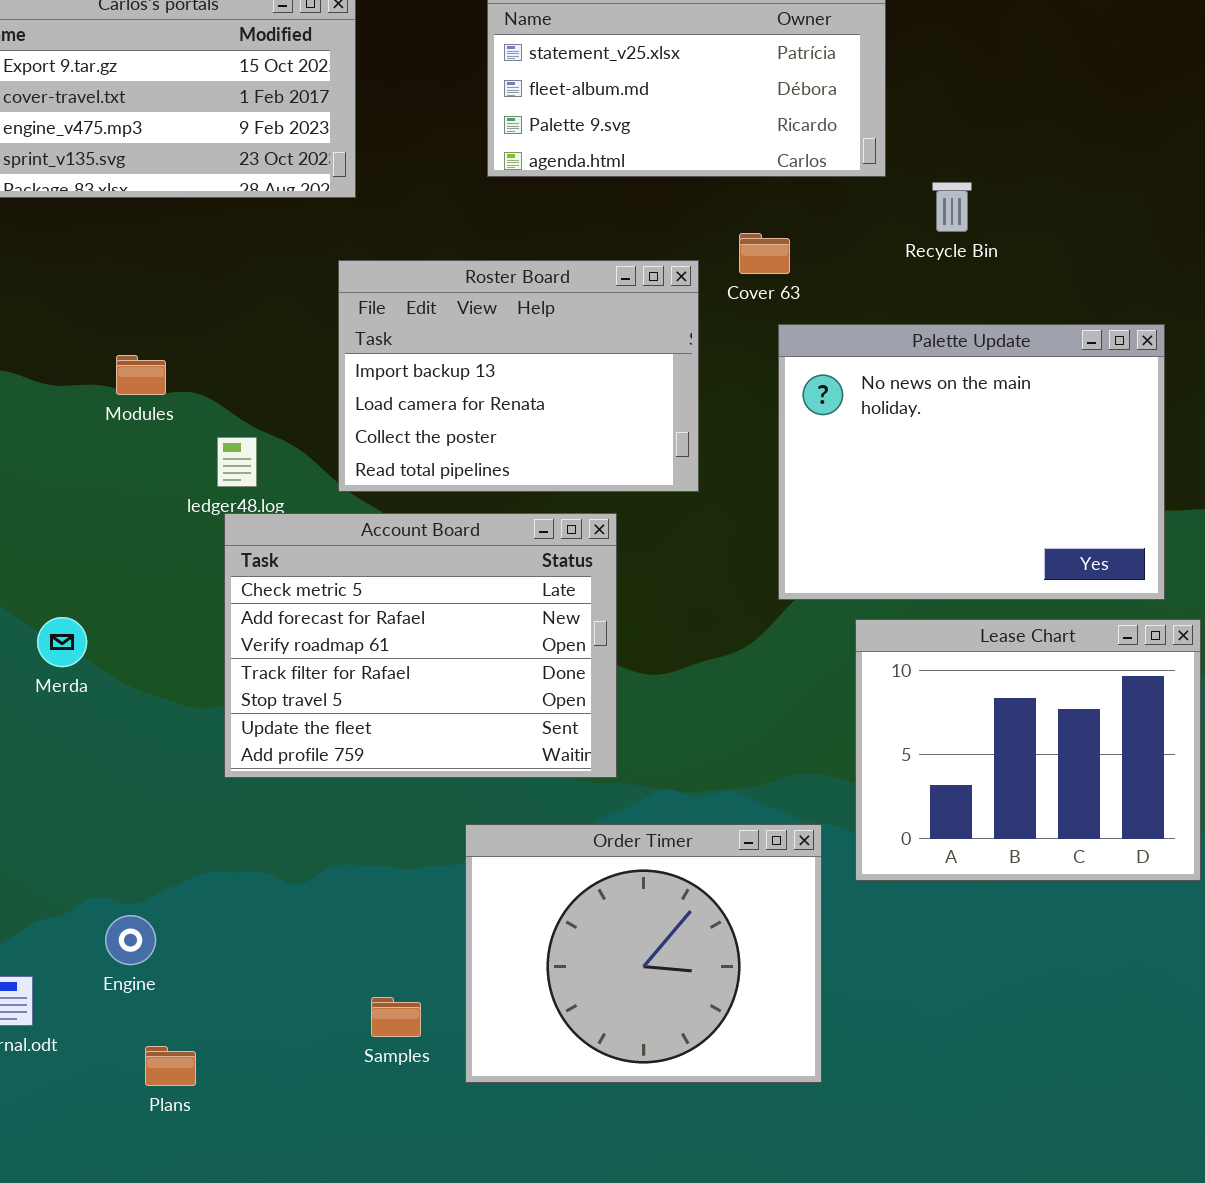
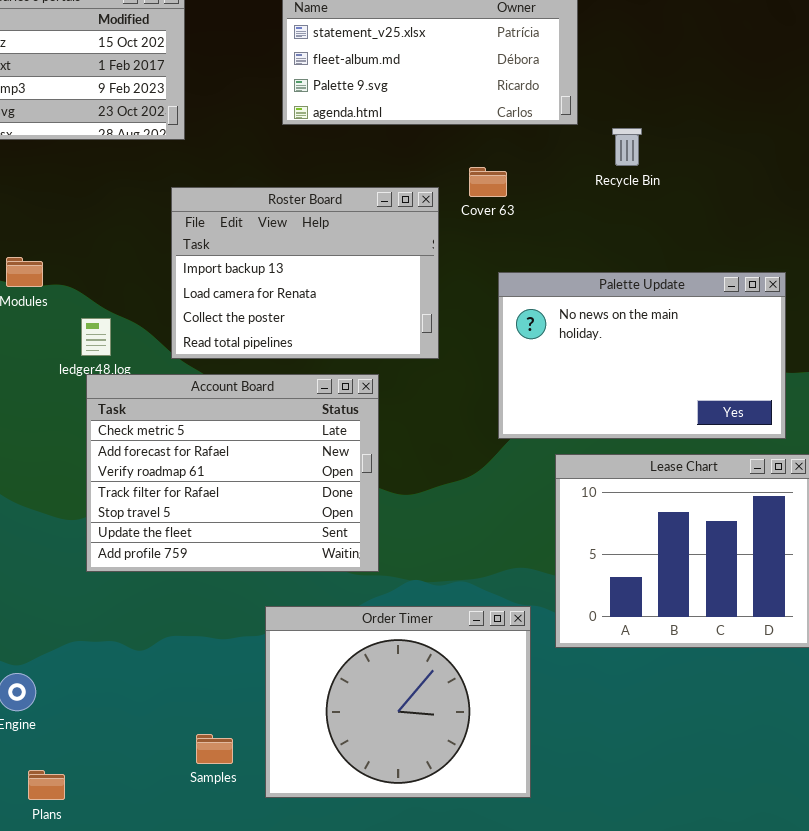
Palette Update: [778,324,1165,600] -> [498,272,786,439], resized

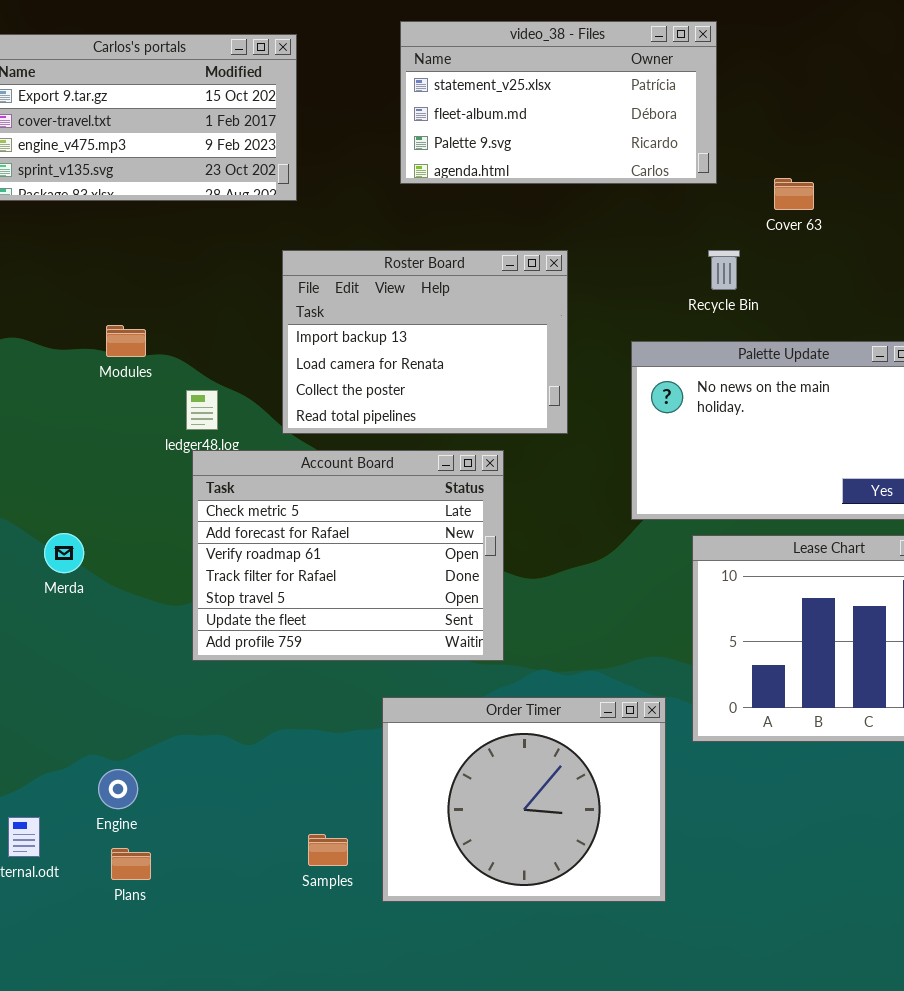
Recycle Bin: [612,128,642,166] -> [708,250,740,290], moved
Cover 63: [469,167,507,197] -> [774,178,814,210], moved
Plans: [28,770,65,800] -> [111,848,151,880], moved

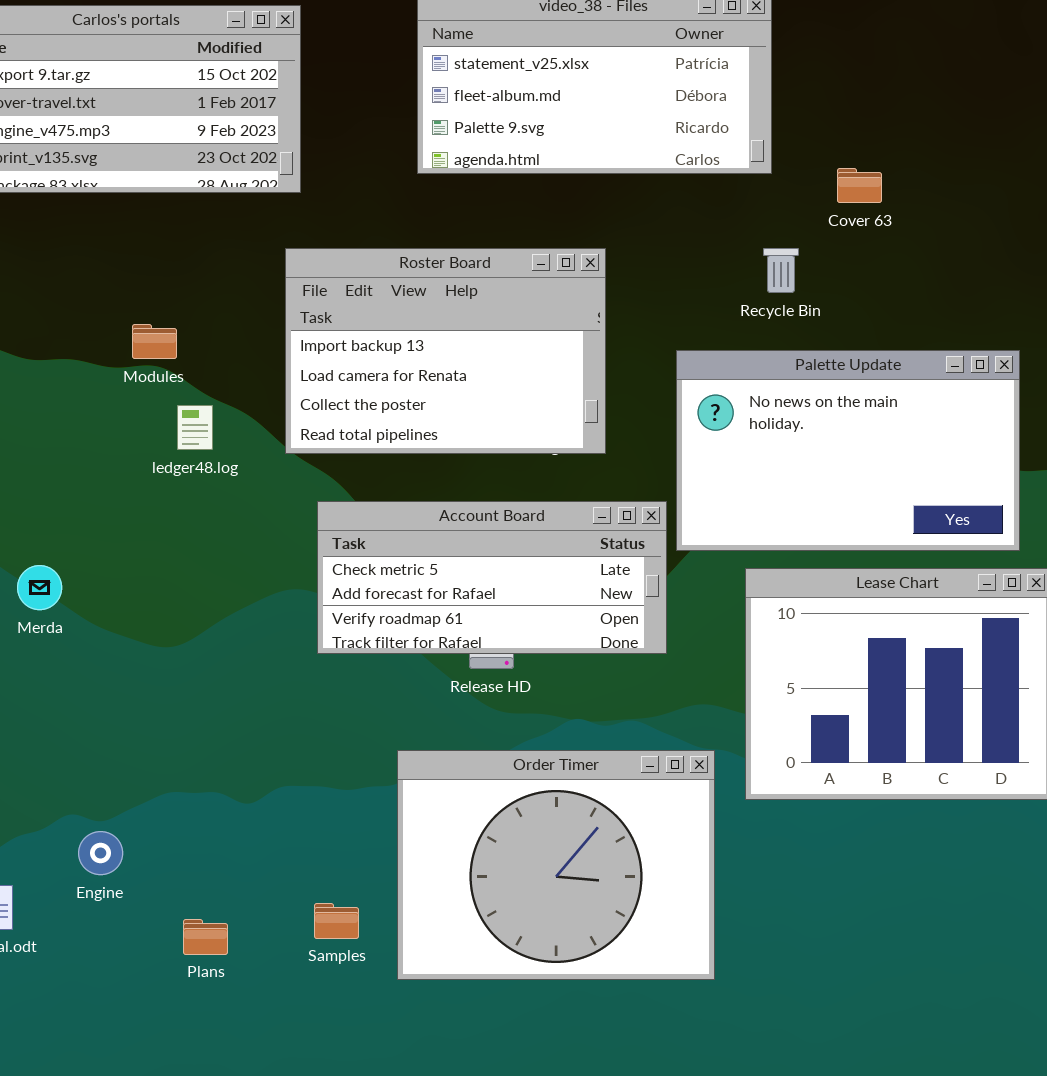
Modules: [106,325,146,357] -> [132,324,177,359], moved
Account Board: [192,450,504,661] -> [317,501,667,654], moved, resized
Plans: [111,848,151,880] -> [183,919,228,955], moved

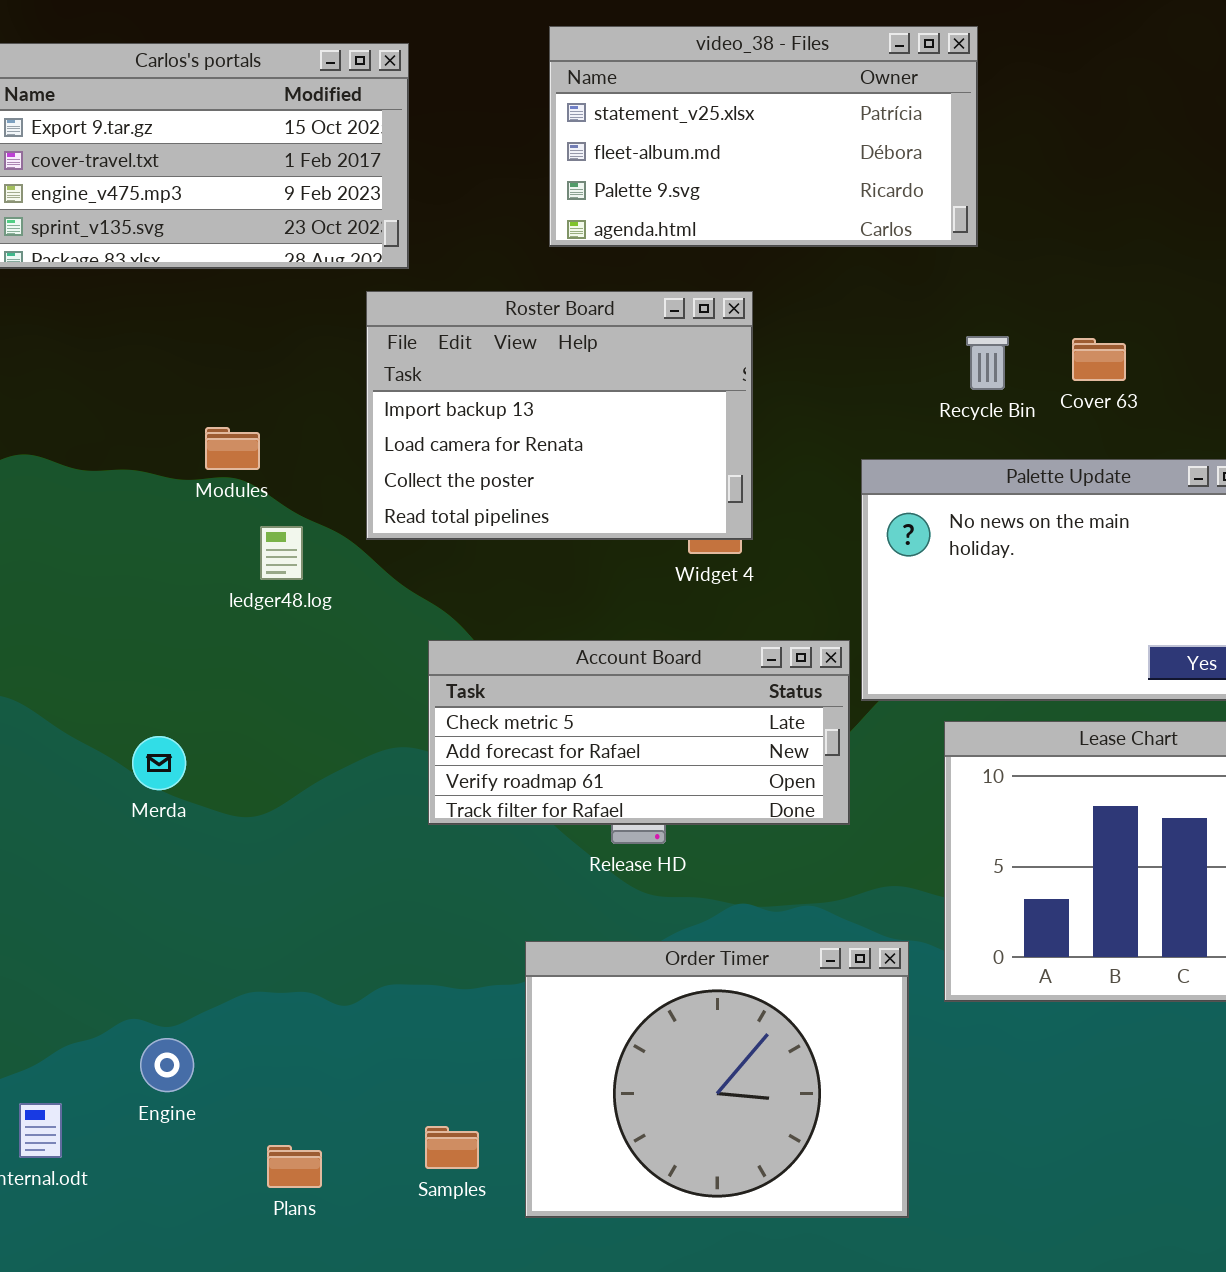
Cover 63: [837,168,882,203] -> [1072,338,1126,381], moved
Roster Board: [285,248,606,454] -> [366,291,753,540], moved
Merda: [17,565,62,610] -> [132,736,186,790], moved

